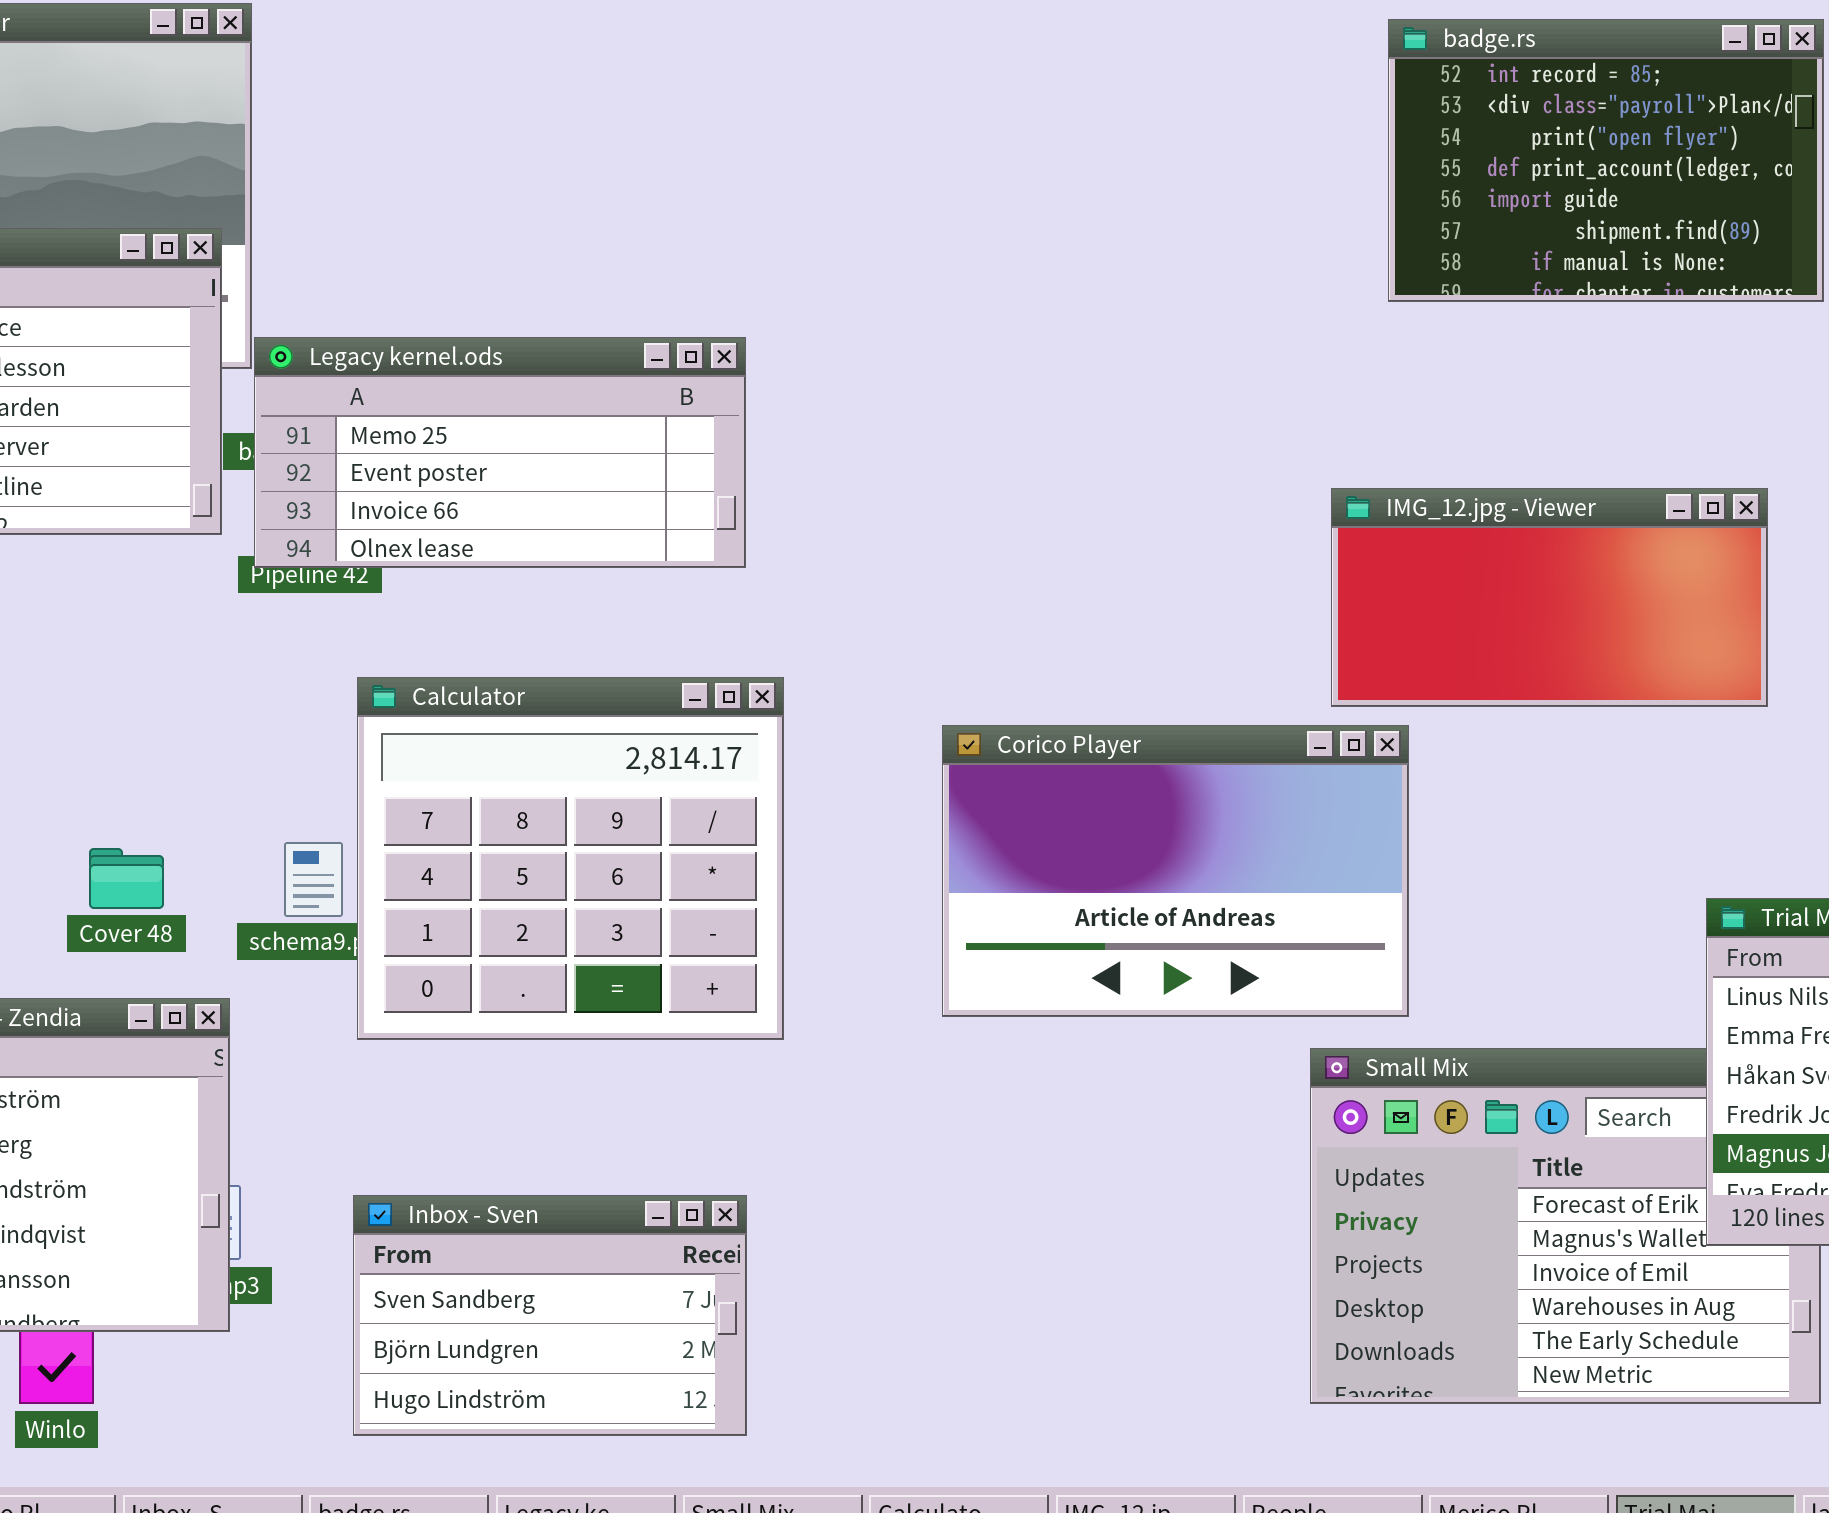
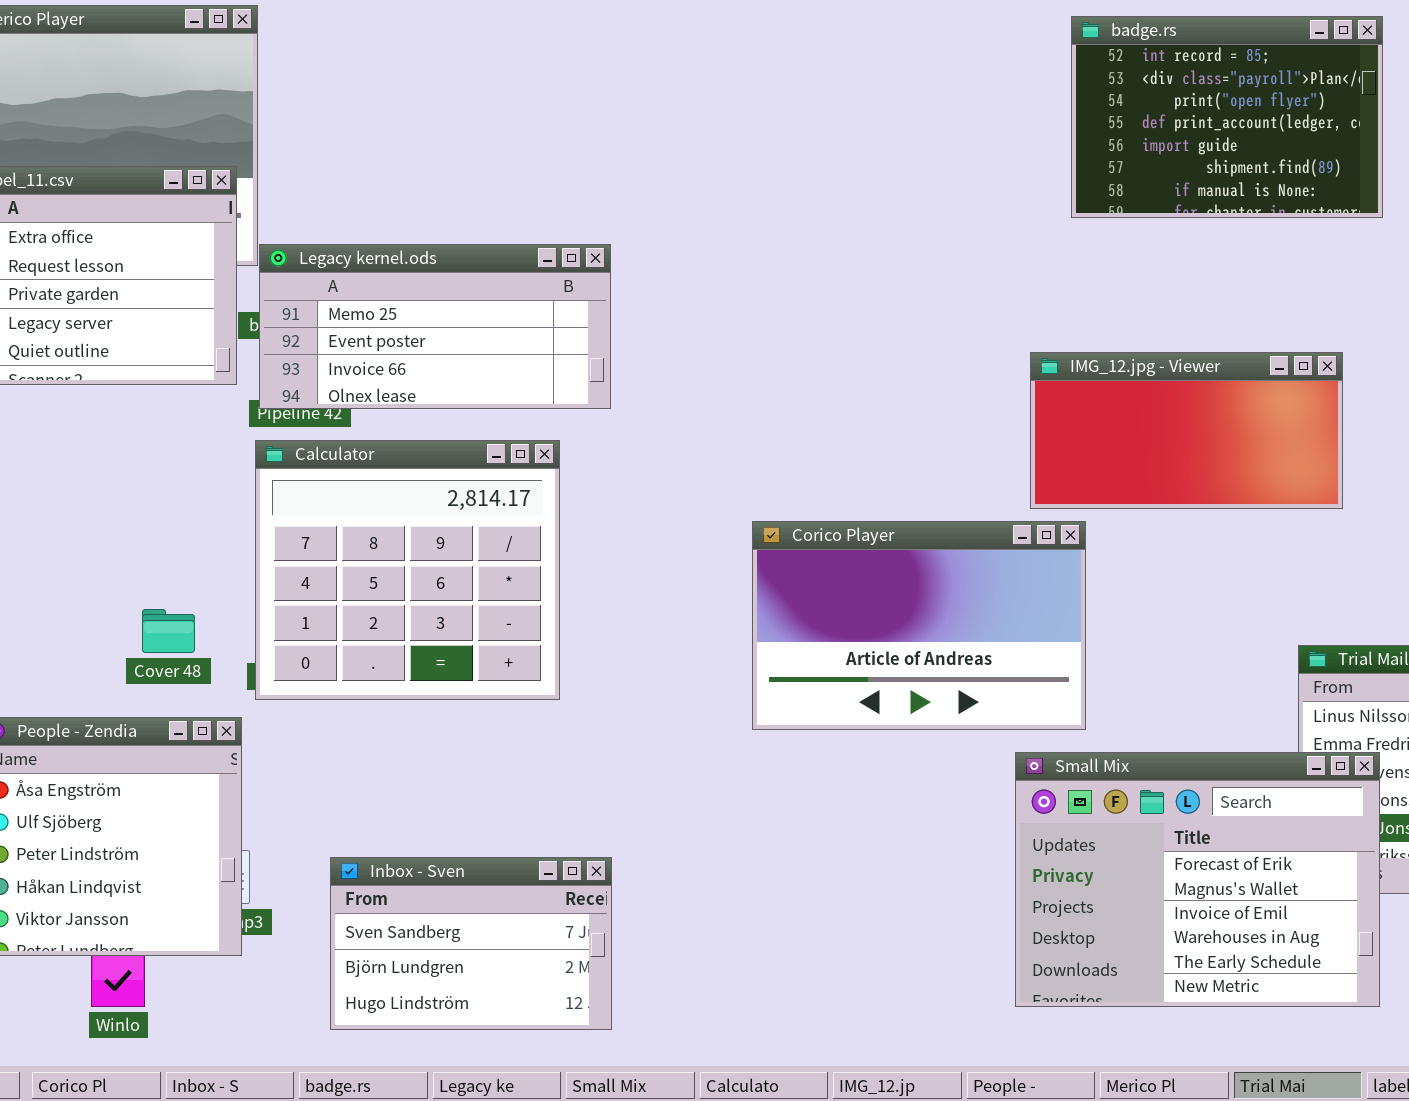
Calculator: [357,677,784,1040] -> [255,440,560,700], moved
Small Mix: [1310,1048,1821,1404] -> [1015,752,1380,1007], raised

